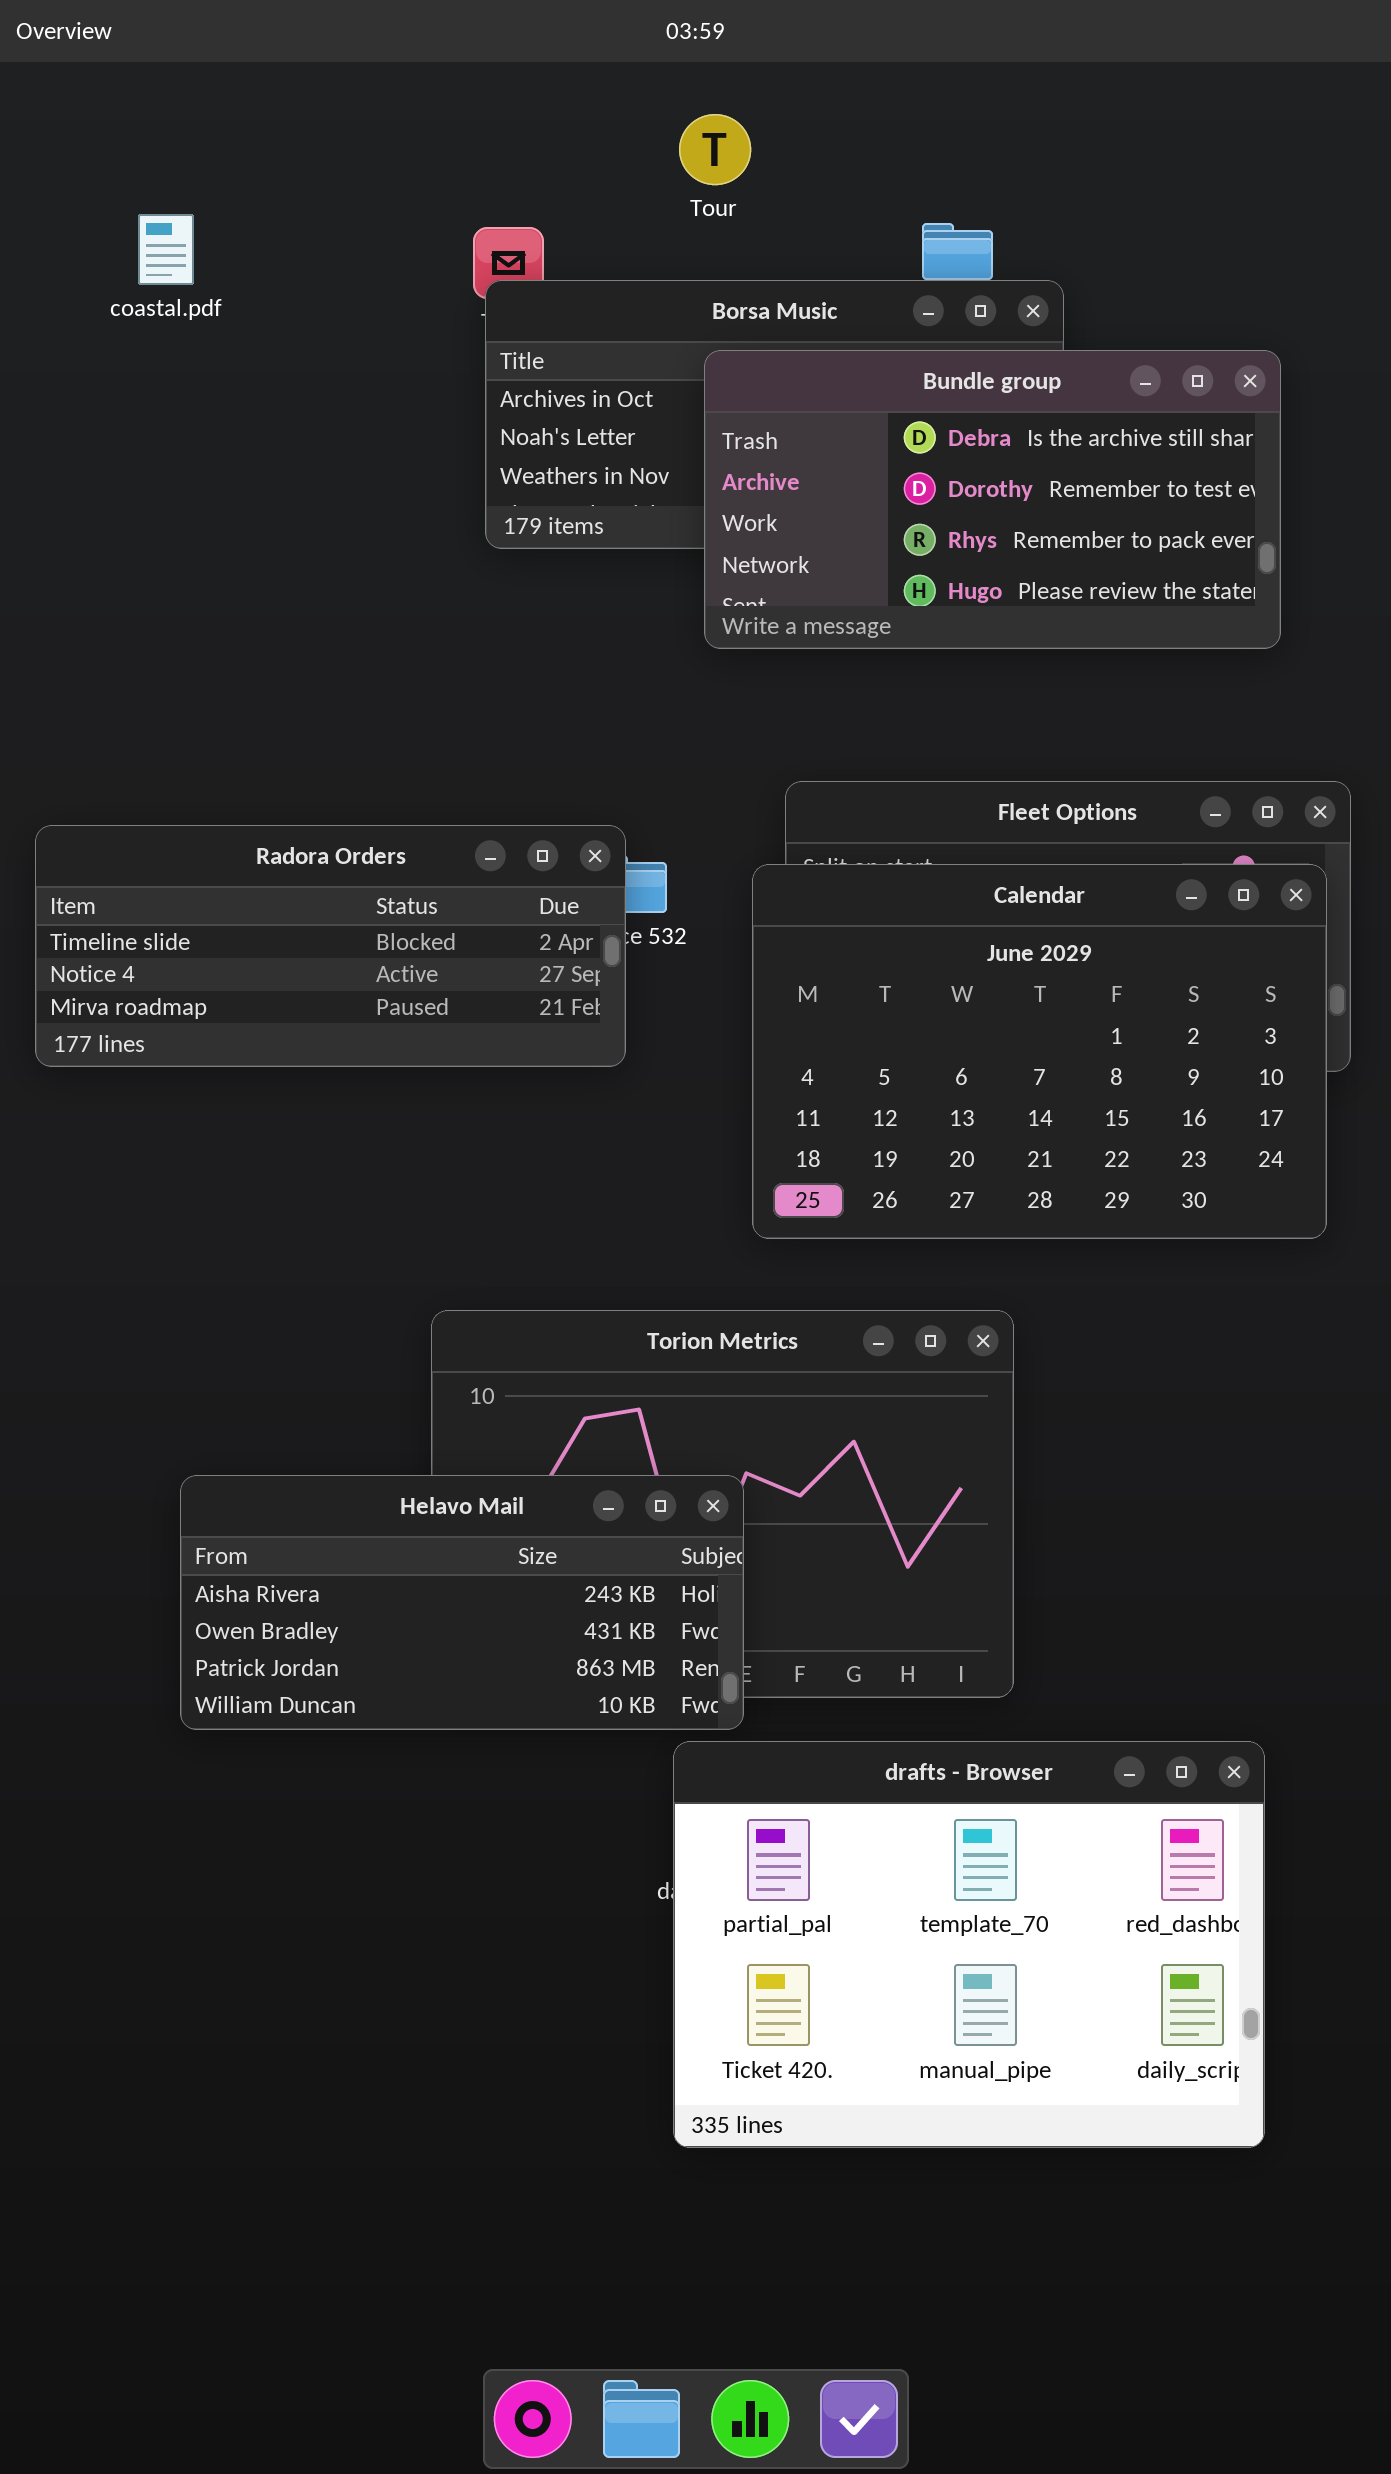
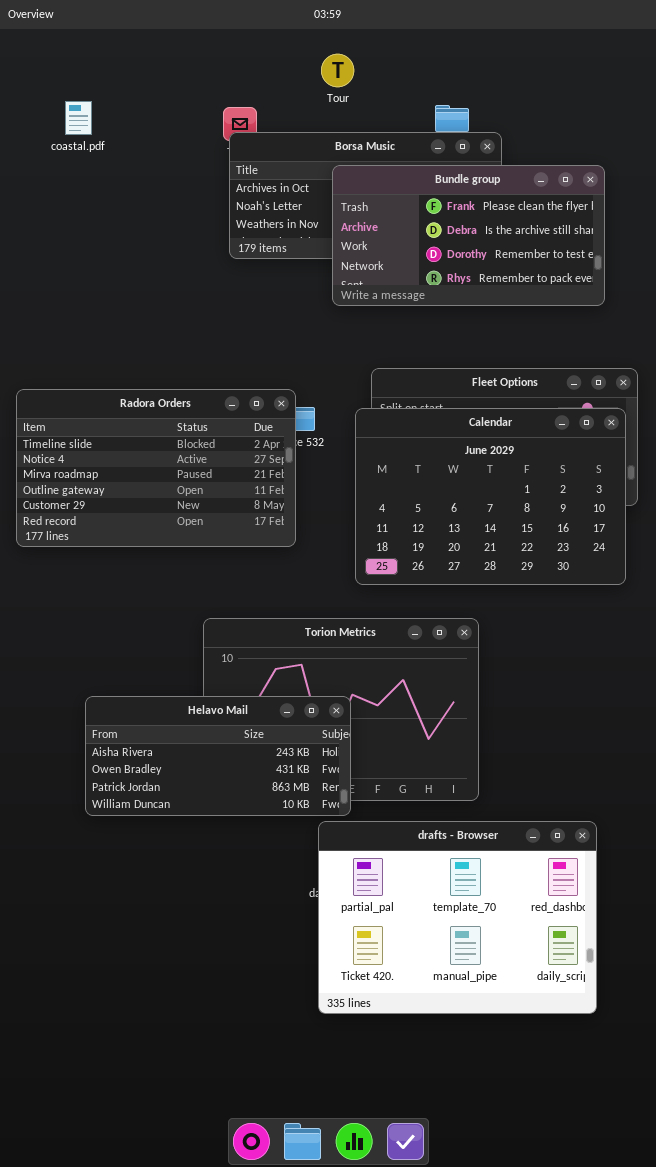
Bundle group: [704,350,1281,649] -> [332,165,605,306], scrolled up 1 row
Radora Orders: [35,825,626,1067] -> [16,389,296,547], resized

